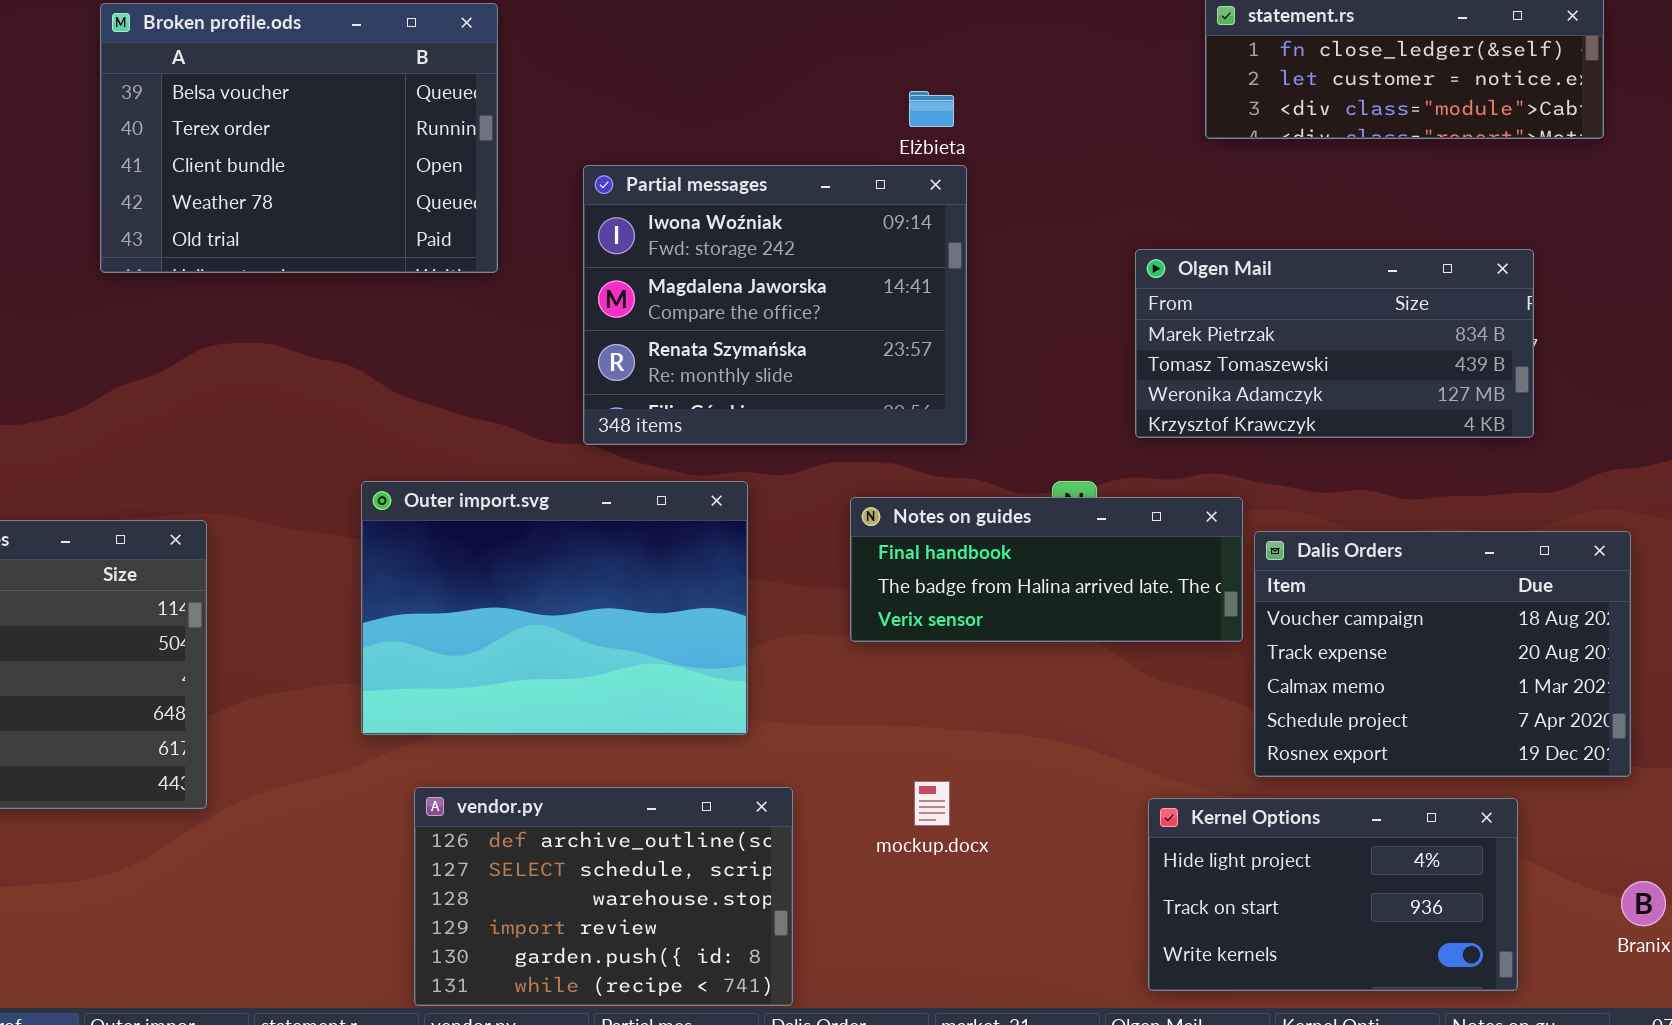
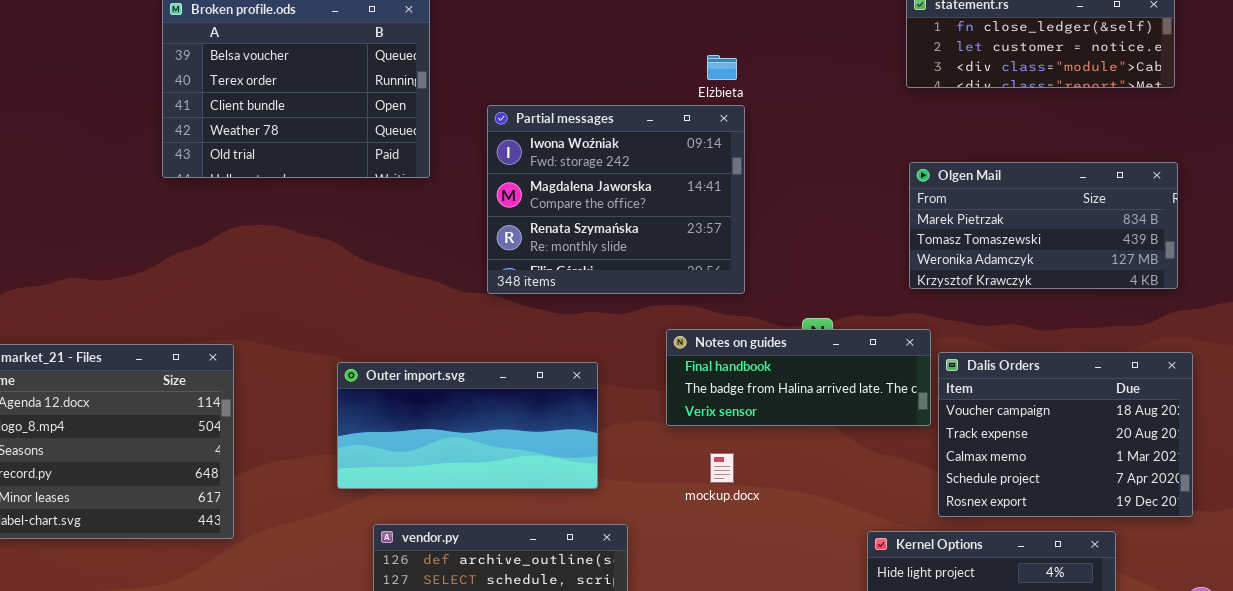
Olgen Mail: [1135,249,1534,438] -> [909,162,1178,289], moved
Outer import.svg: [361,481,748,735] -> [337,362,598,489], resized
mockup.docx: [914,781,950,826] -> [710,453,734,483], moved

